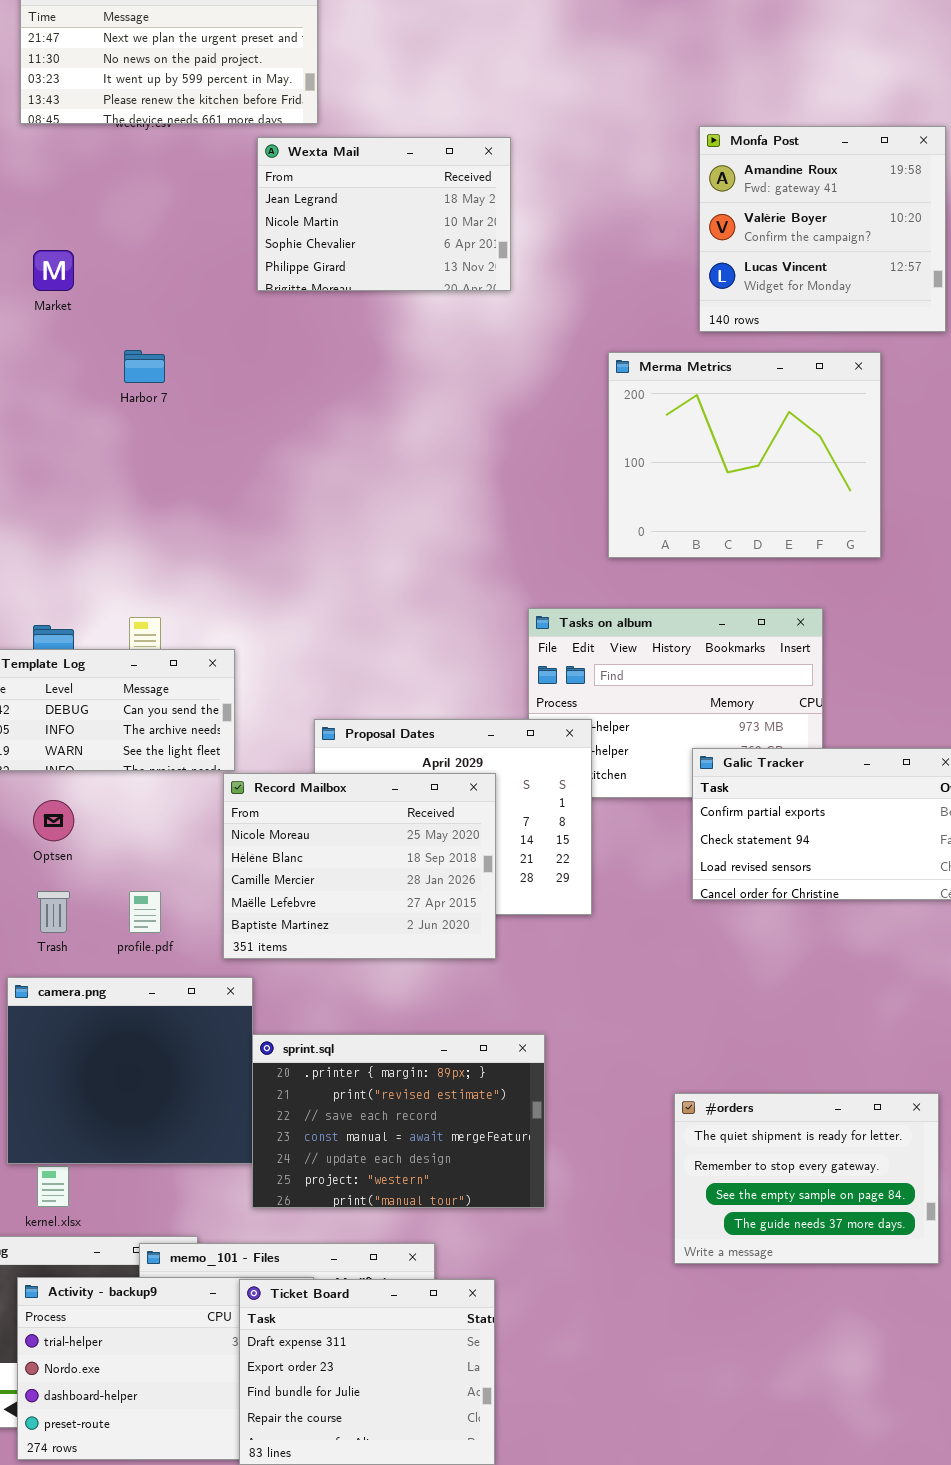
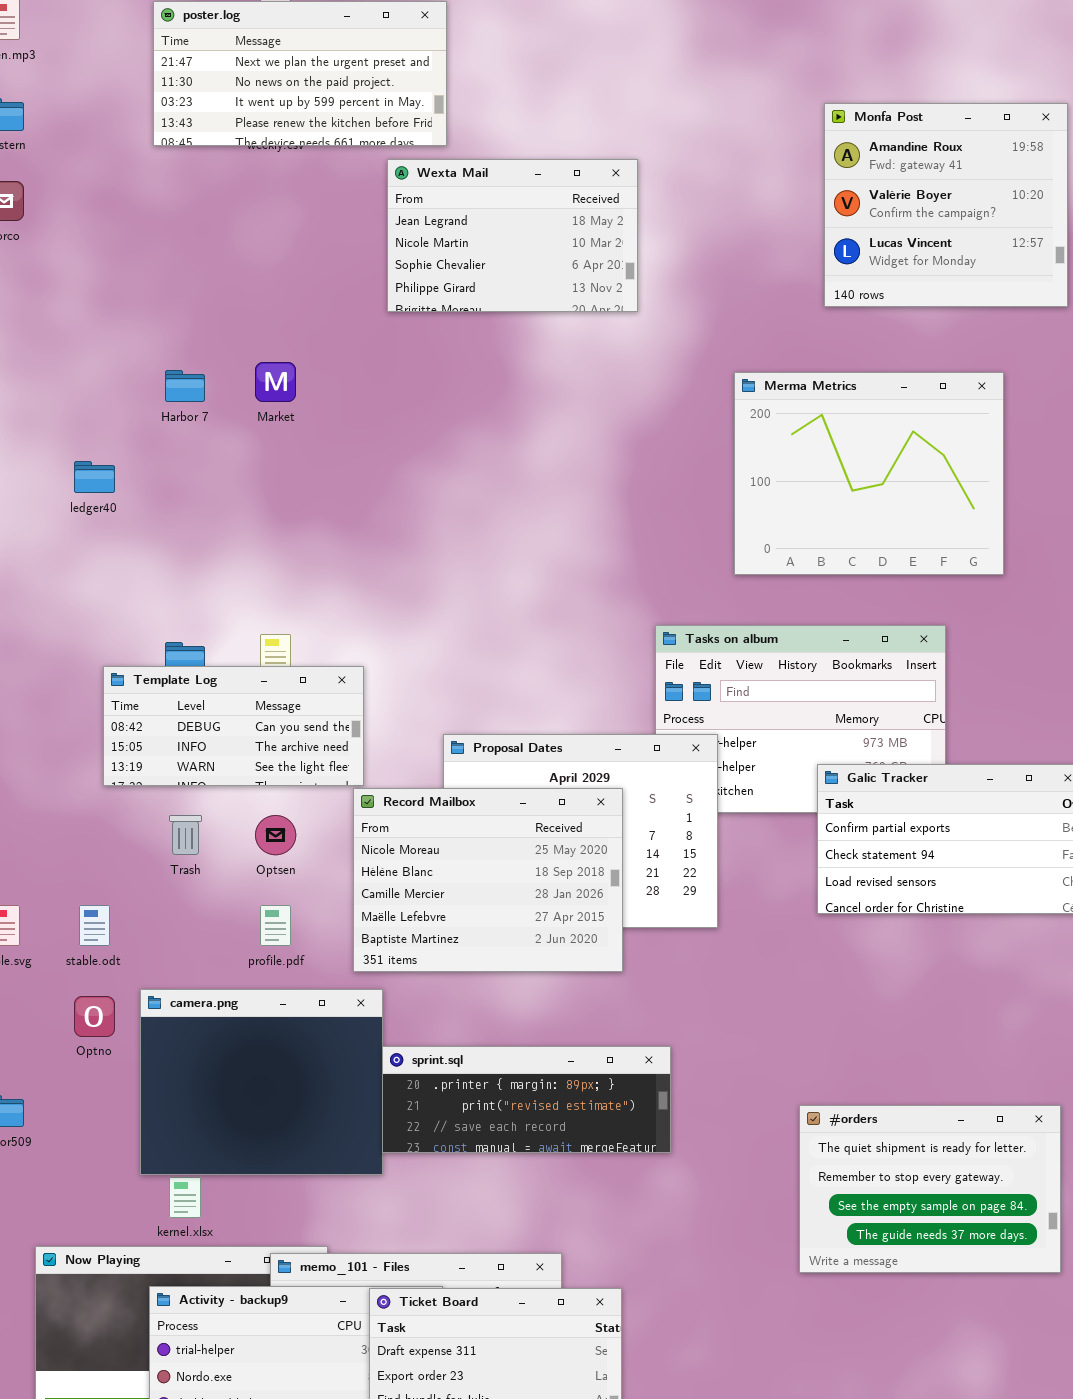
Monfa Post: [699,126,946,332] -> [824,103,1068,307], moved
Market: [33,250,74,291] -> [255,362,296,402], moved
Harbor 7: [124,350,165,383] -> [165,370,205,402], moved
Optsen: [33,800,74,841] -> [255,815,296,855], moved
Trash: [37,891,70,933] -> [169,815,202,855], moved
sprint.sql: [252,1034,545,1208] -> [382,1046,671,1153], resized

